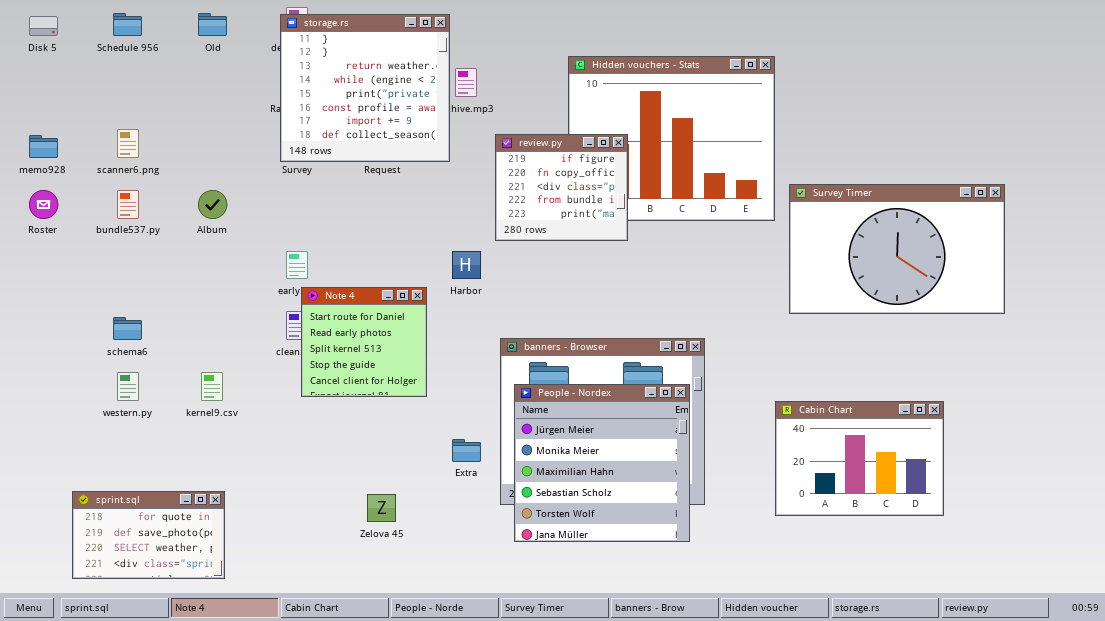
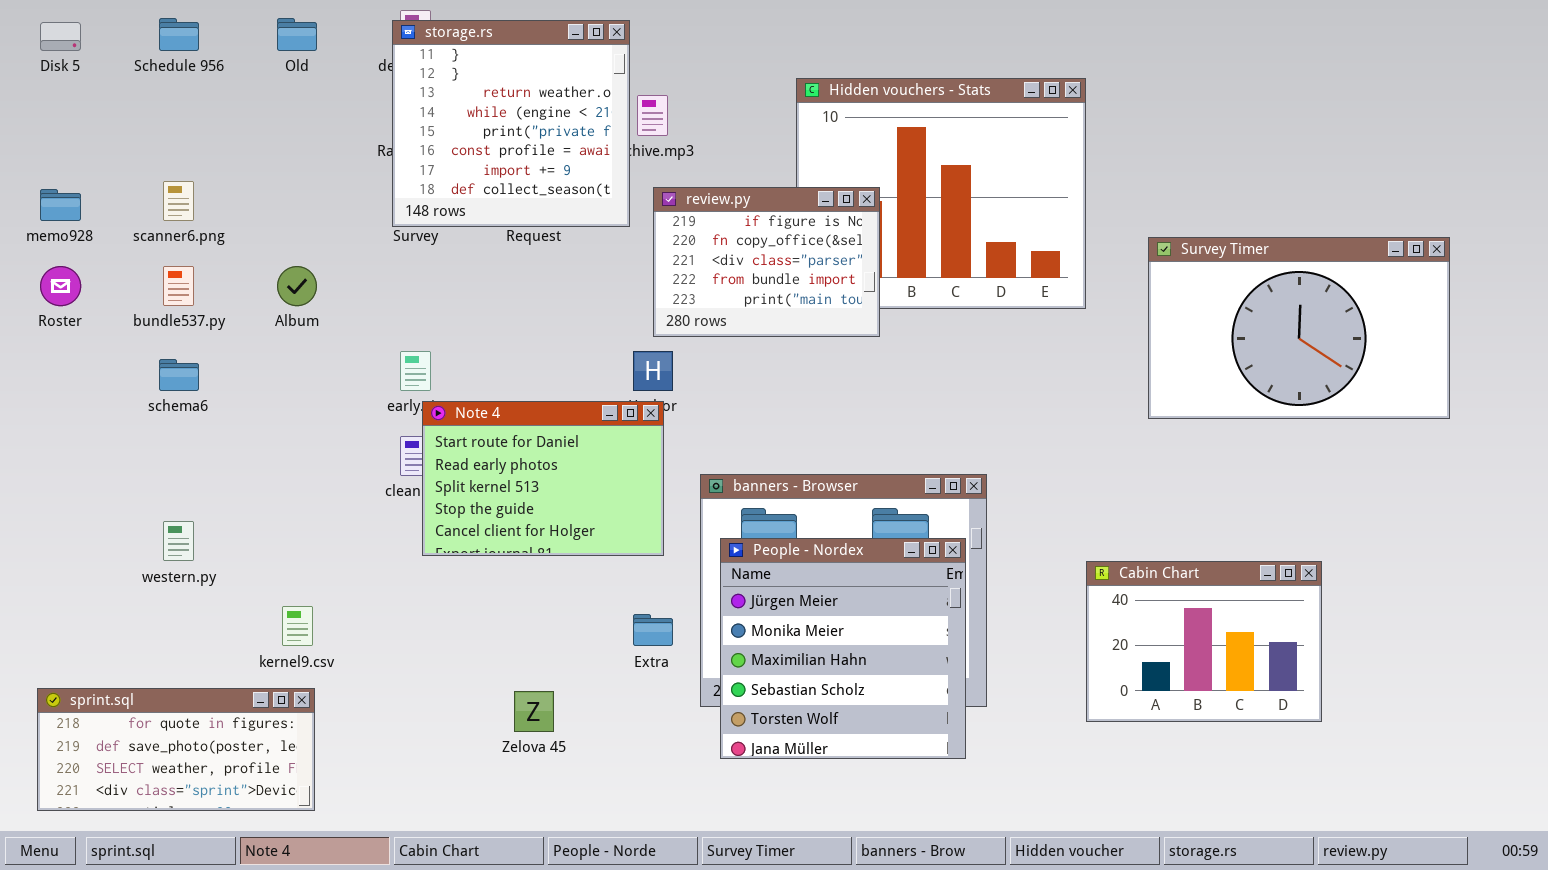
review.py: [495,134,628,241] -> [653,187,880,337], resized
Survey Timer: [789,184,1005,314] -> [1148,237,1450,419], moved
Note 4: [301,287,427,397] -> [422,401,664,556], resized
schema6: [113,317,142,340] -> [159,359,199,391], moved
kernel9.csv: [201,372,223,401] -> [282,606,313,646], moved
sprint.sql: [72,491,225,579] -> [37,688,315,811], resized

